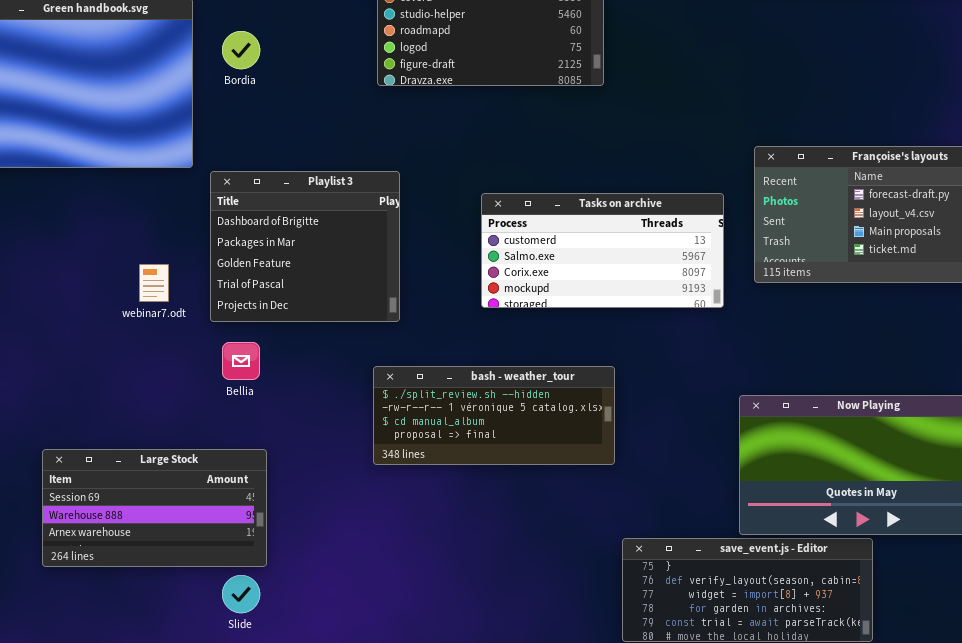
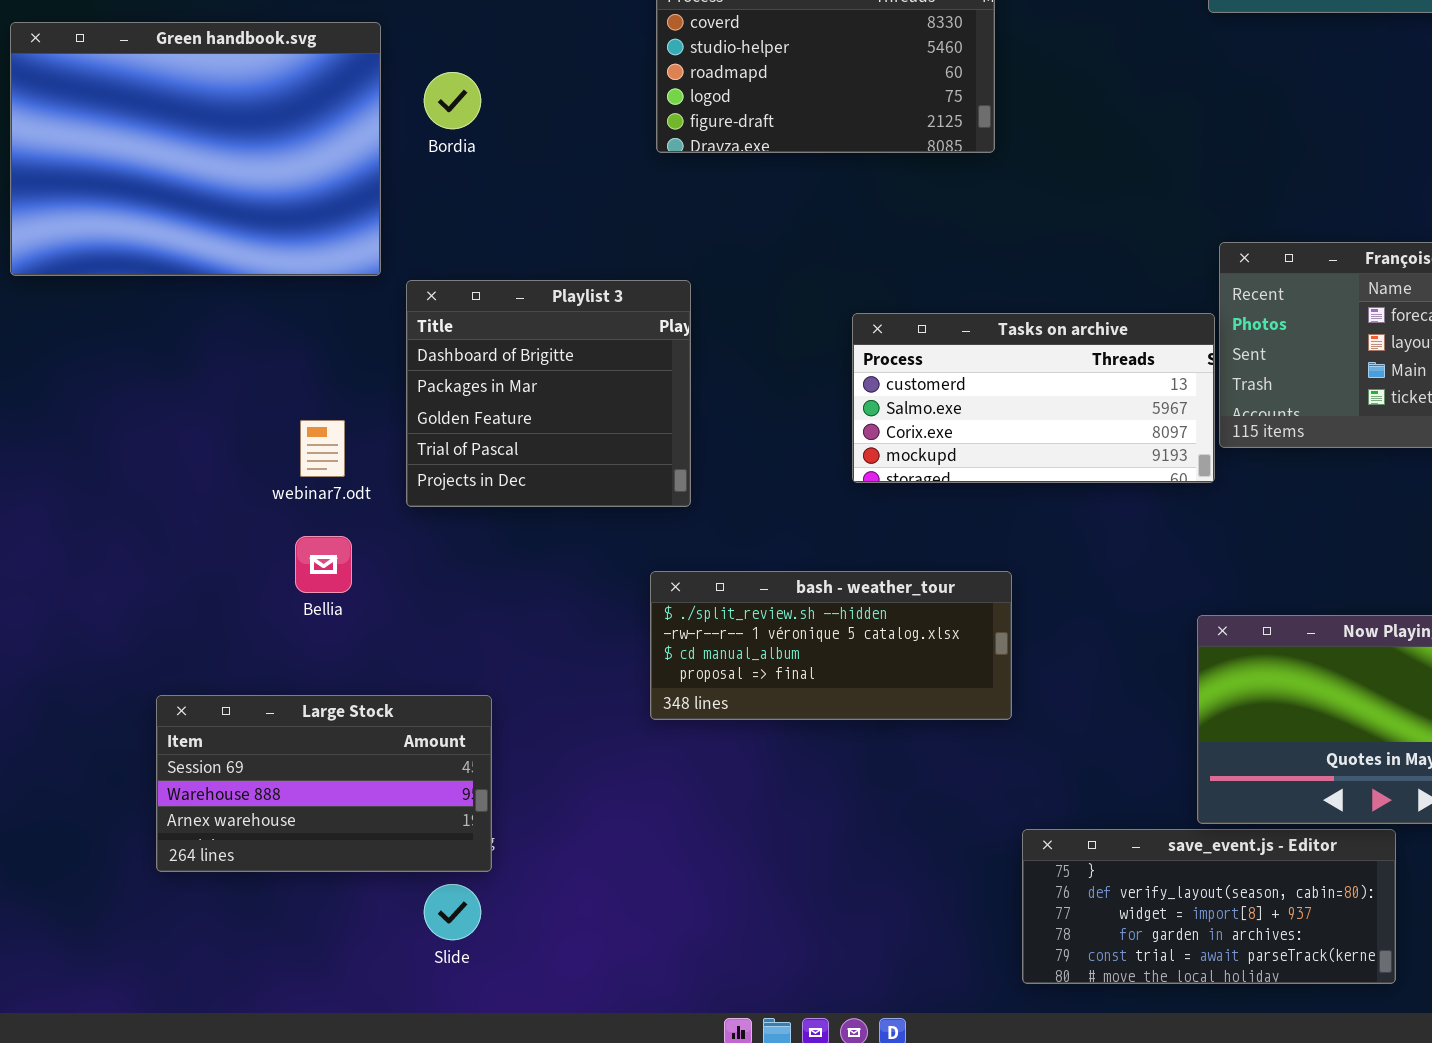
Tasks on archive: [481,193,724,308] -> [852,313,1215,483], moved
Bellia: [222,342,260,380] -> [295,536,352,593], moved

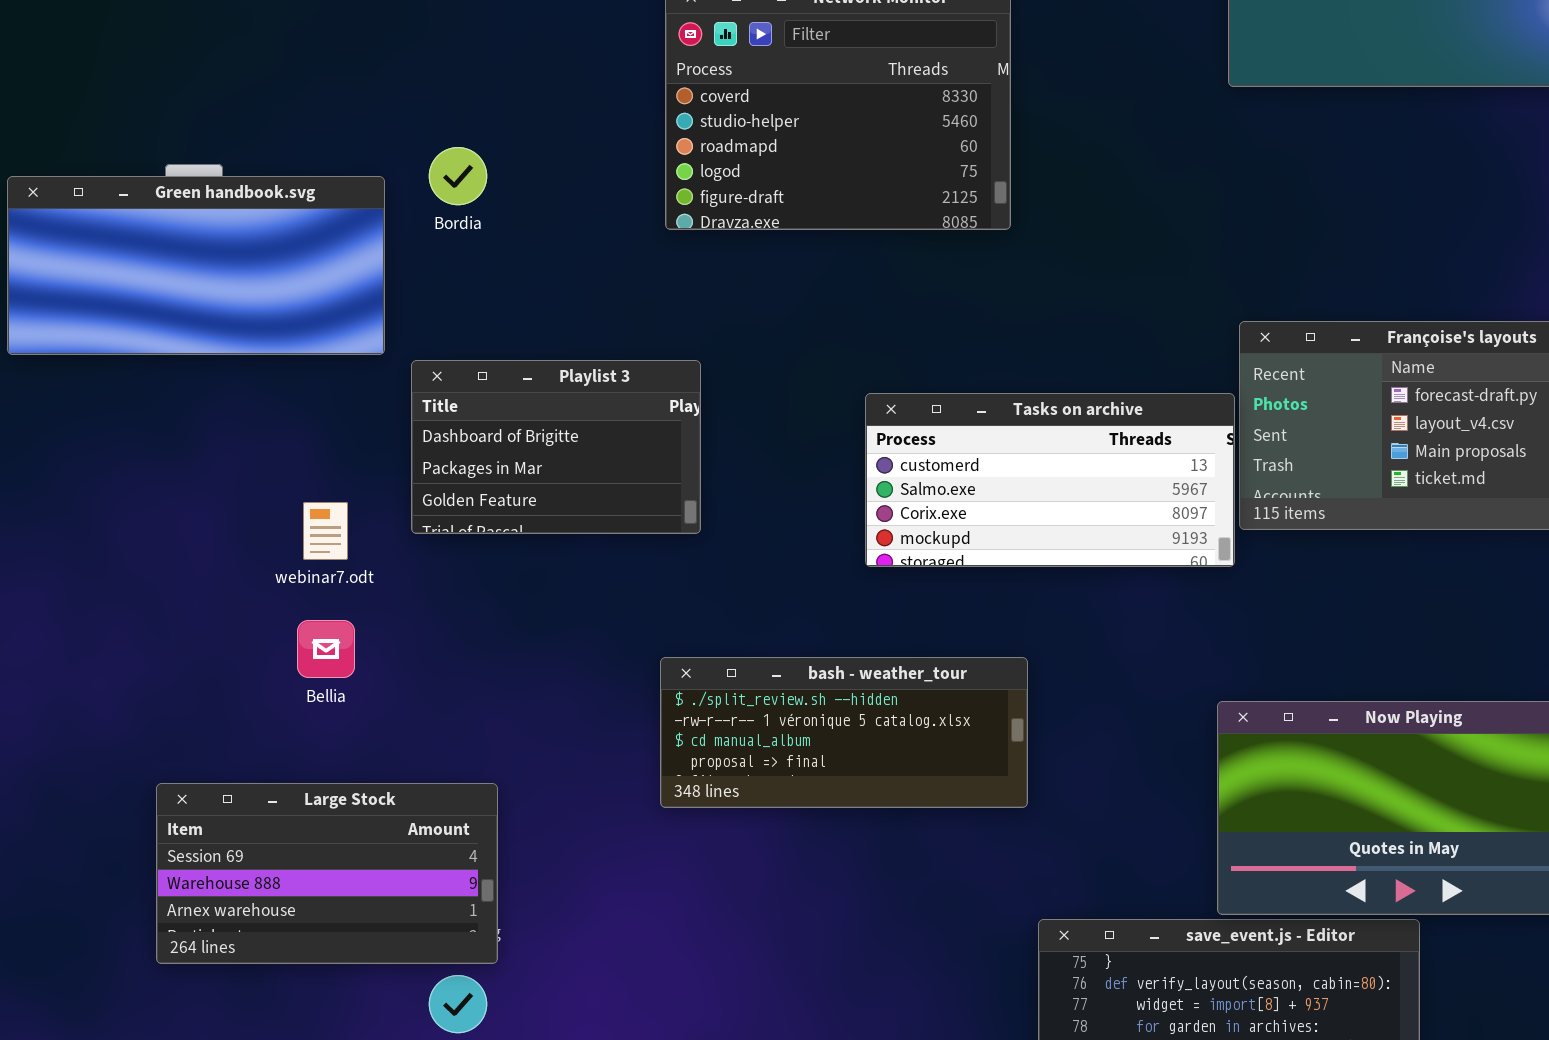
Green handbook.svg: [10,22,381,276] -> [7,176,385,355], resized
Playlist 3: [406,280,691,507] -> [411,360,701,534], resized

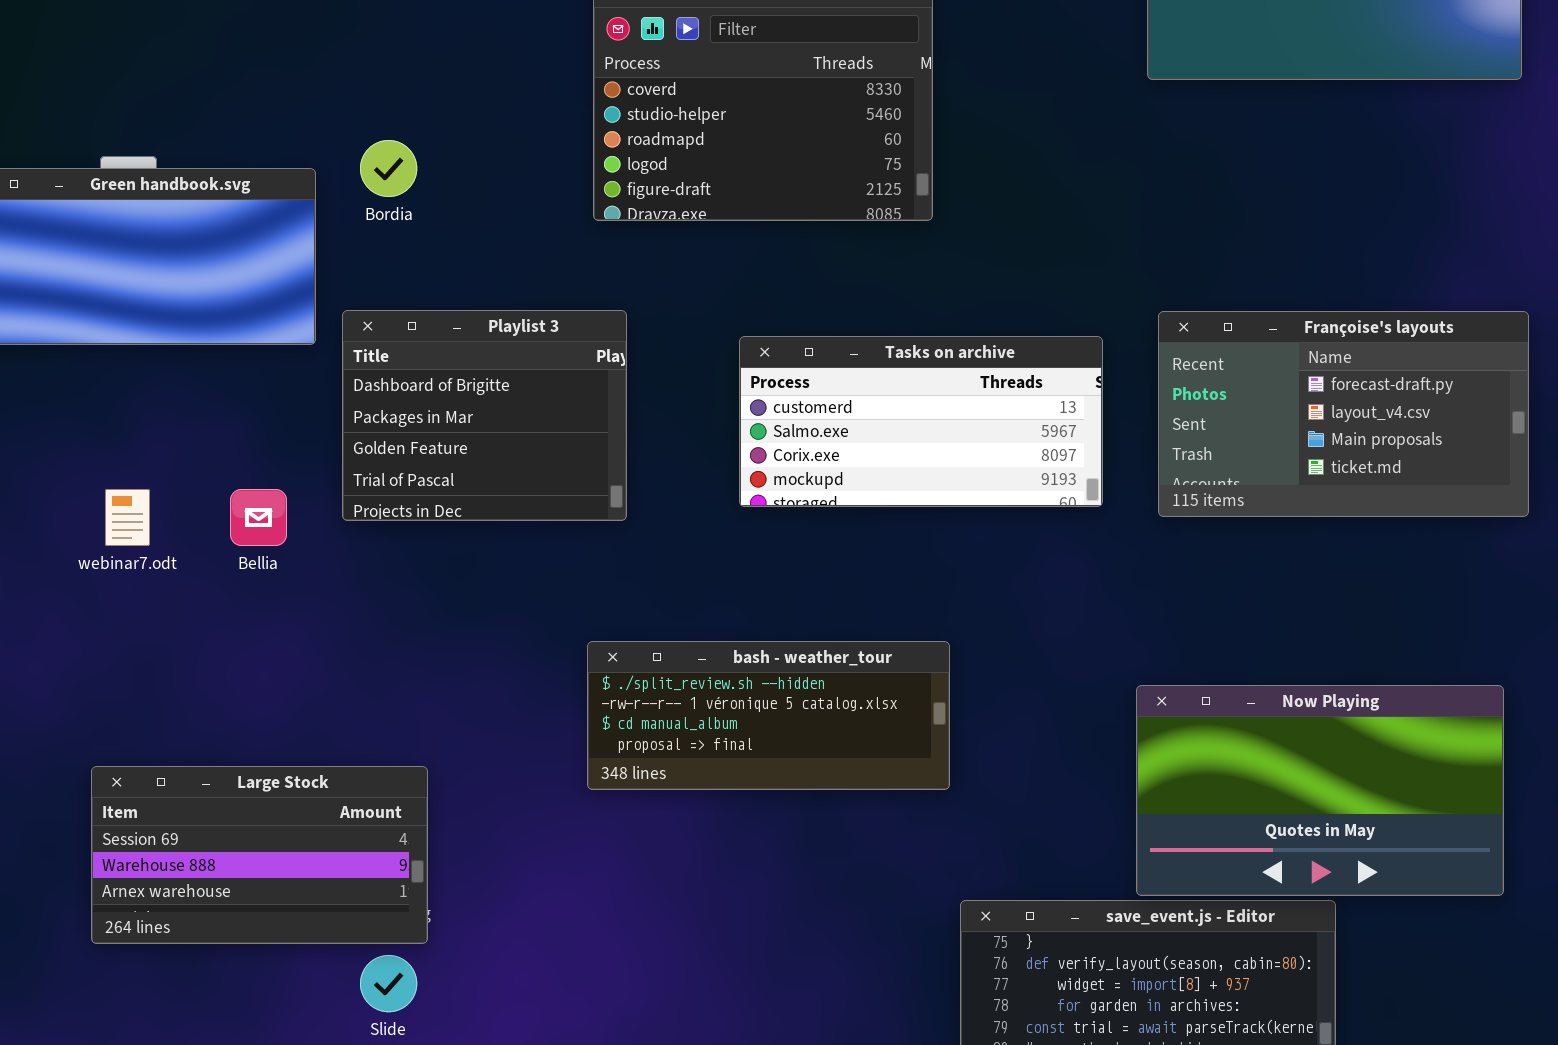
Playlist 3: [411,360,701,534] -> [342,310,627,521], resized
Tasks on archive: [865,393,1235,567] -> [739,336,1103,507], moved
webinar7.odt: [303,502,348,560] -> [105,489,150,546], moved
Bellia: [297,620,355,678] -> [230,489,287,546], moved

